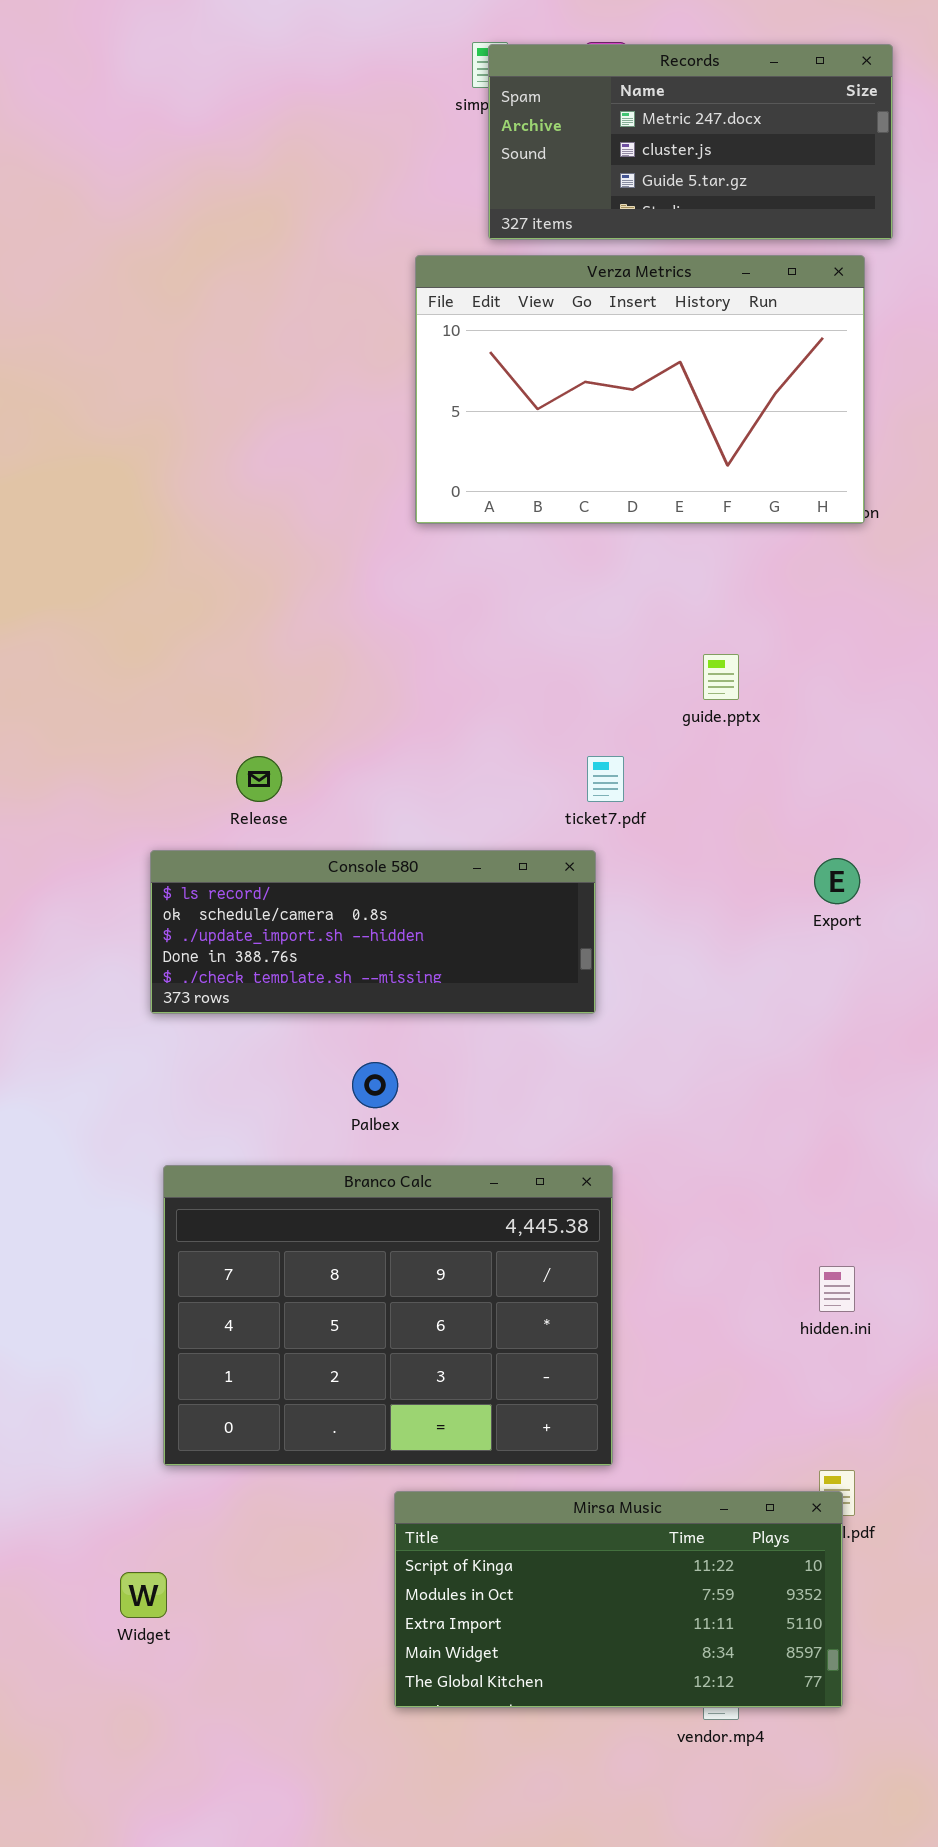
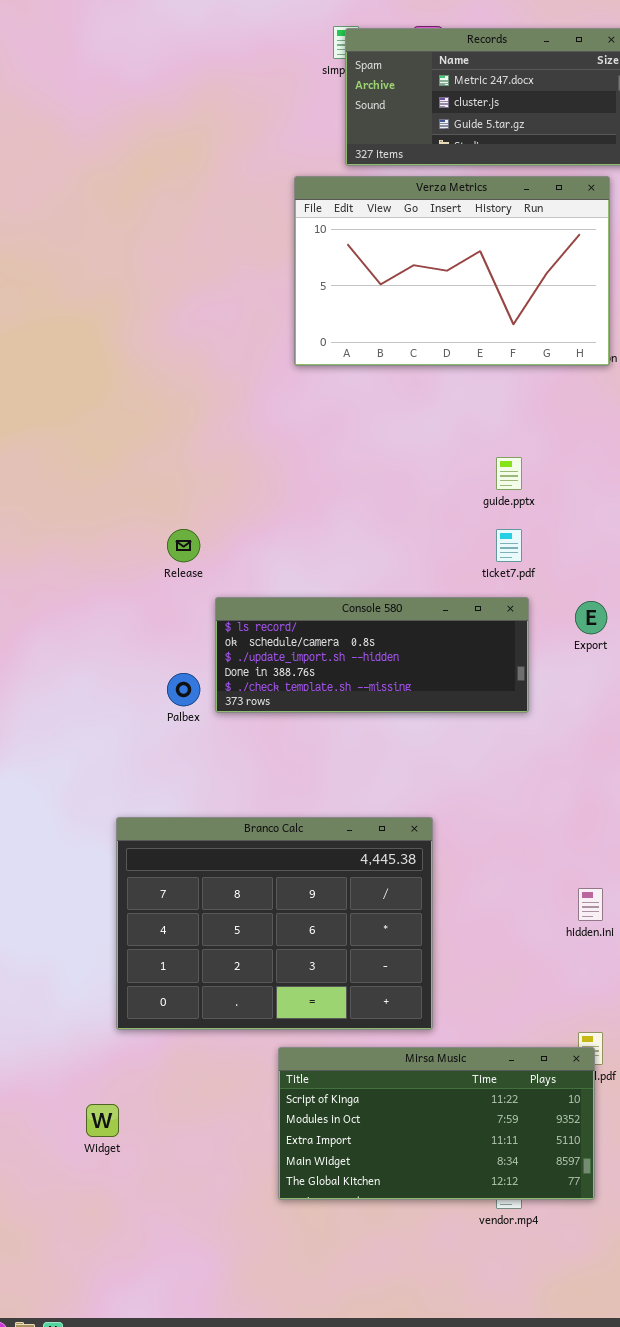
ticket7.pdf: [587,756,624,802] -> [496,529,522,562], moved
Console 580: [150,850,596,1014] -> [215,597,529,713], moved
Palbex: [352,1062,398,1108] -> [167,673,200,706], moved

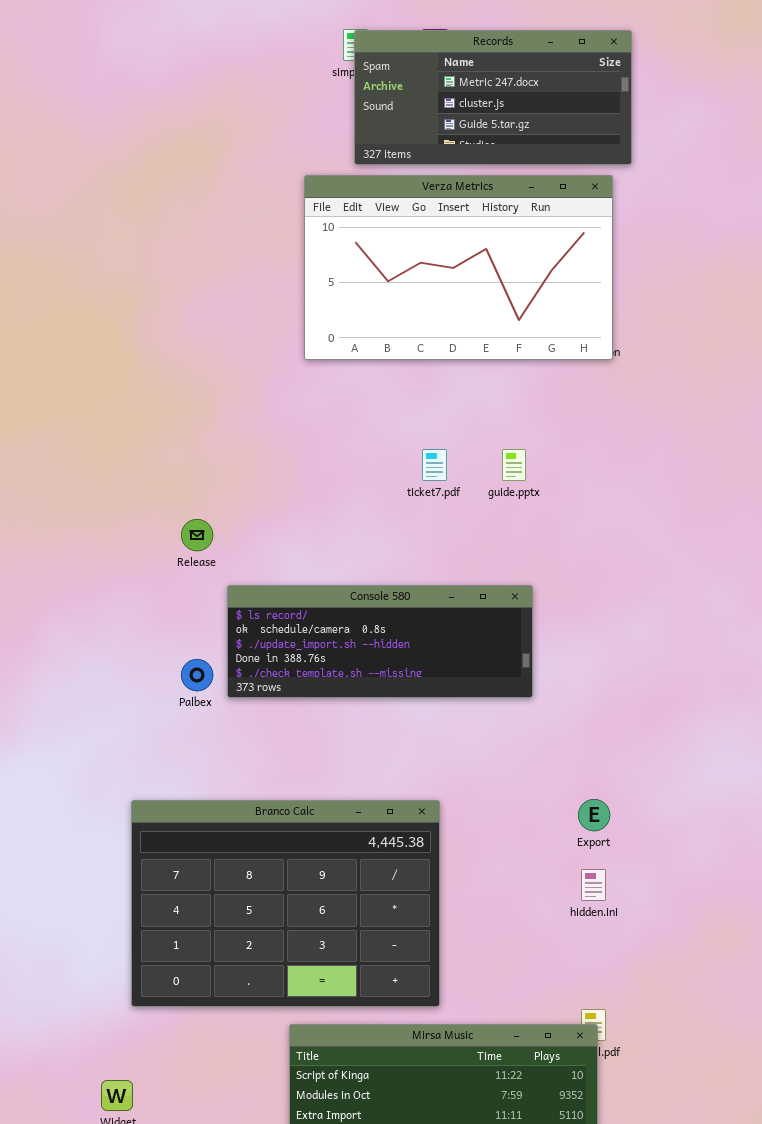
ticket7.pdf: [496,529,522,562] -> [422,449,447,481], moved
Export: [575,601,607,634] -> [578,799,610,831], moved

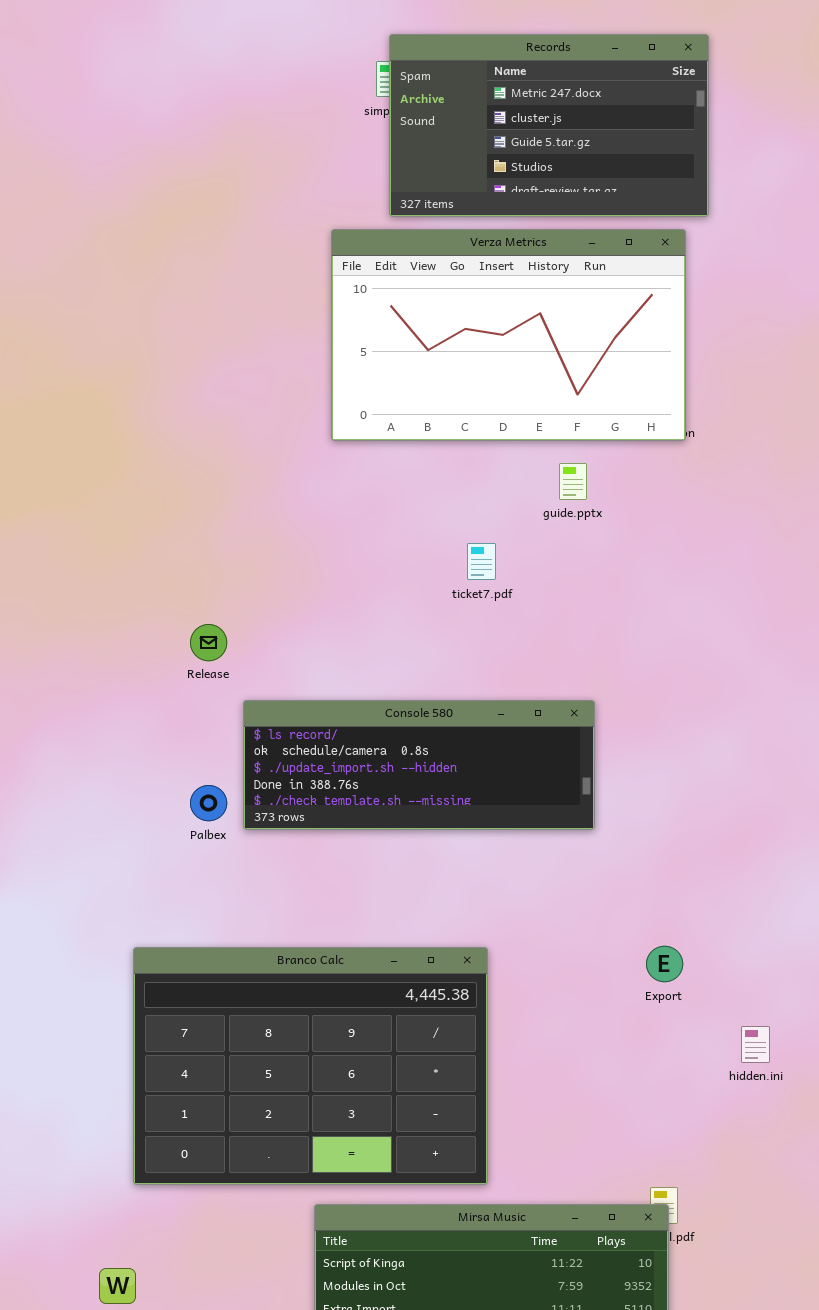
Records: [354,30,632,165] -> [389,34,709,217], resized
guide.pptx: [502,449,526,481] -> [559,463,587,500], moved
hidden.ini: [581,869,606,901] -> [741,1026,770,1063], moved

